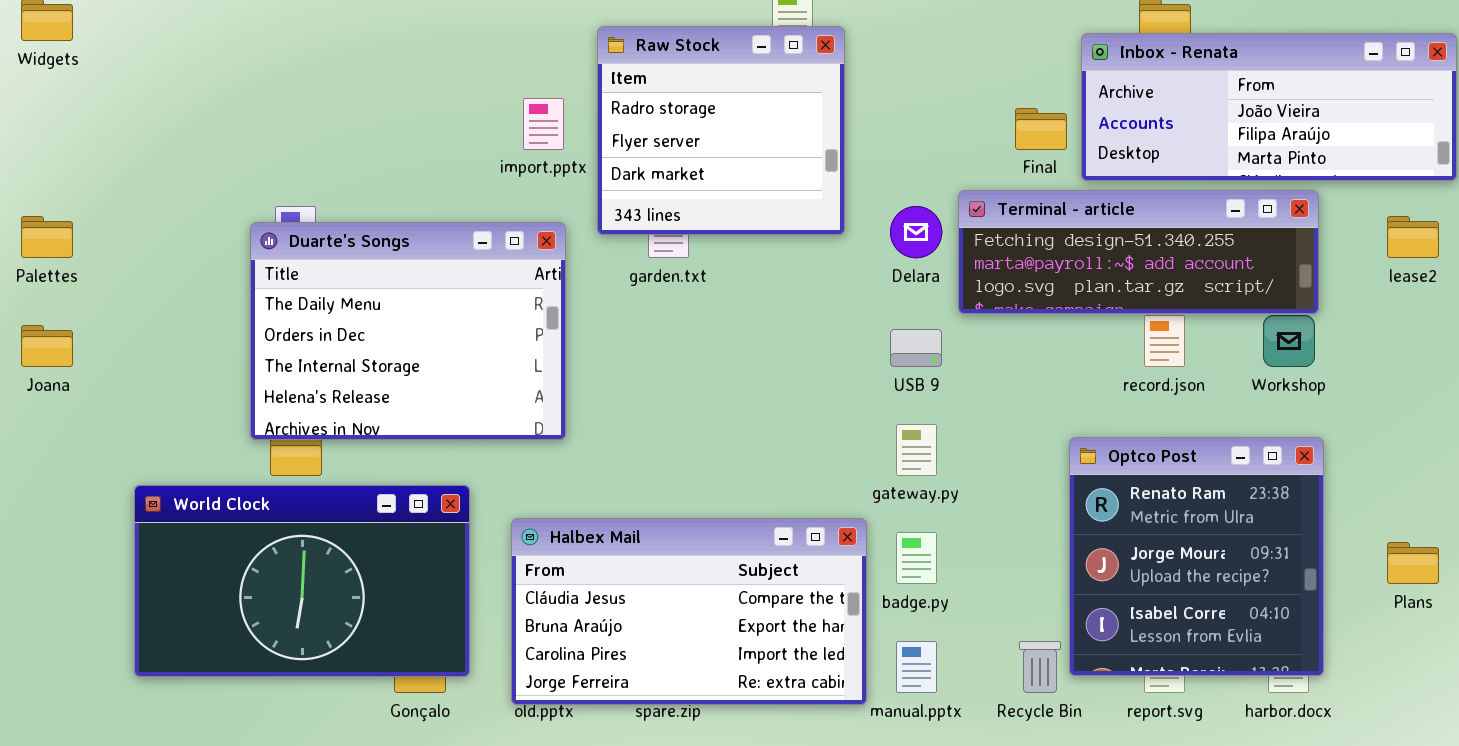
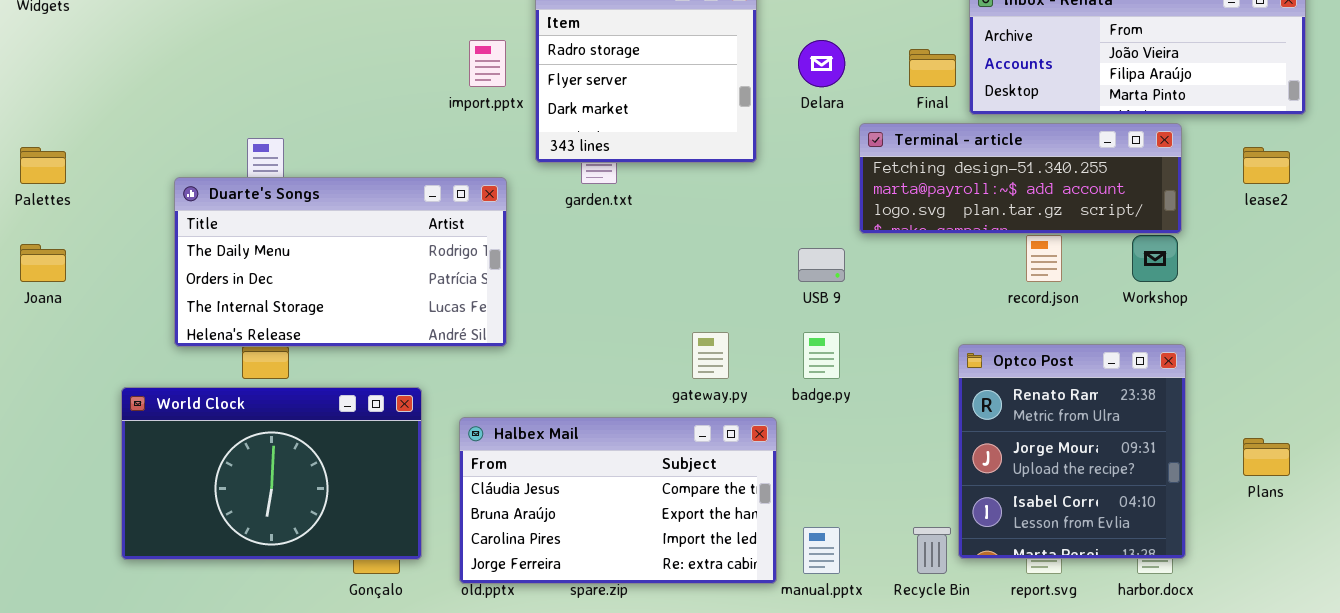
Delara: [890,206,942,258] -> [798,40,845,87], moved
Duarte's Songs: [250,222,566,440] -> [174,177,507,347], resized
gateway.py: [896,424,937,476] -> [692,332,729,379], moved
badge.py: [896,532,937,584] -> [803,332,840,379], moved

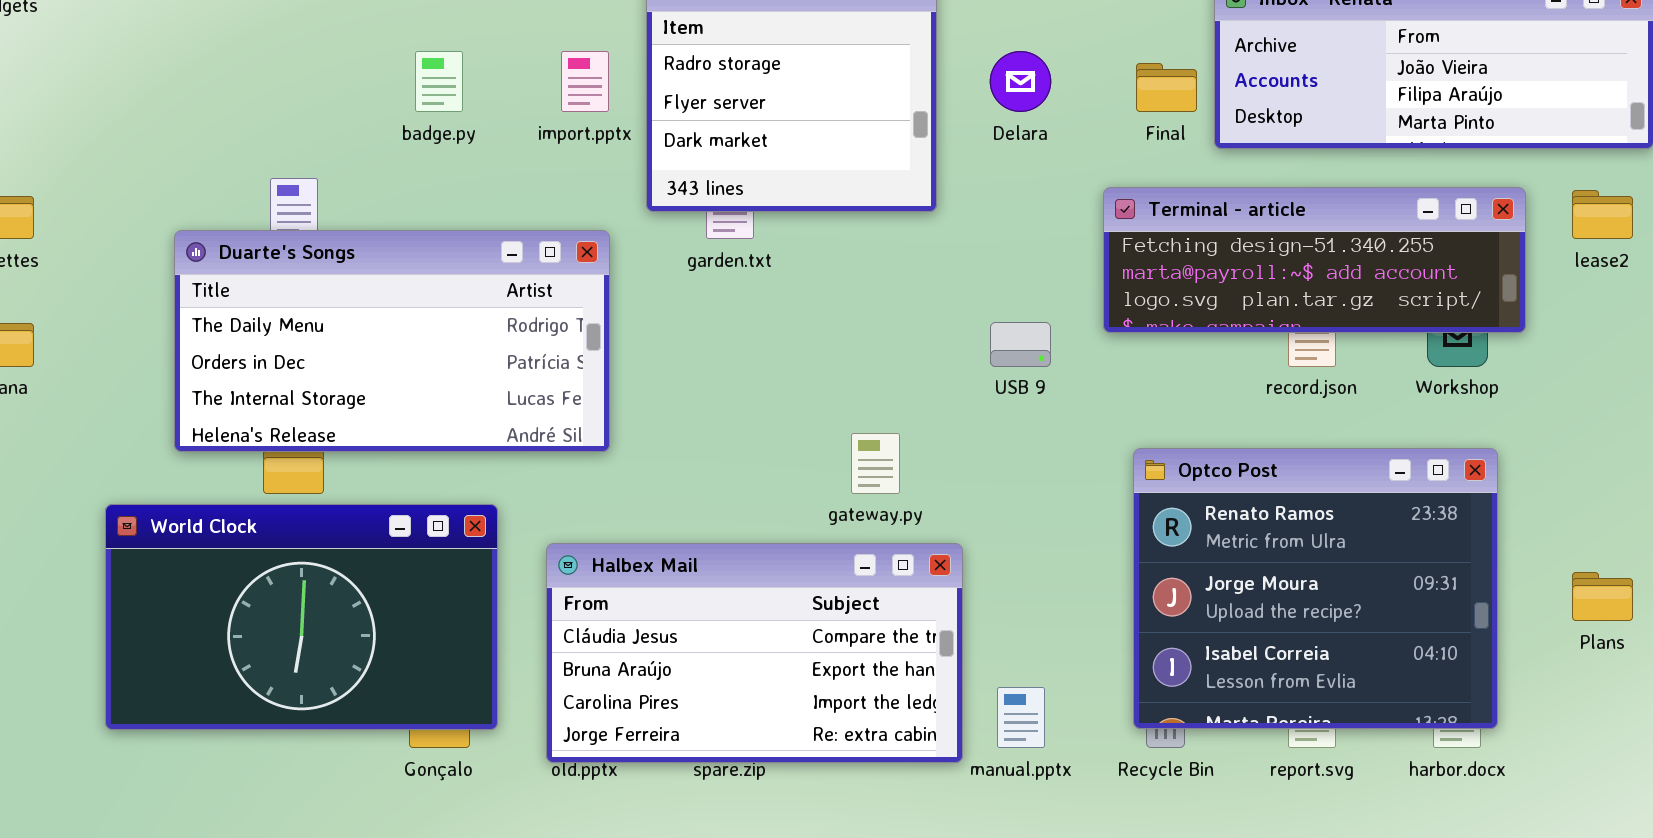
Terminal - article: [859,123,1182,234] -> [1103,187,1526,333], moved
badge.py: [803,332,840,379] -> [415,51,463,112], moved
Optco Post: [958,344,1186,559] -> [1133,448,1498,729], resized

